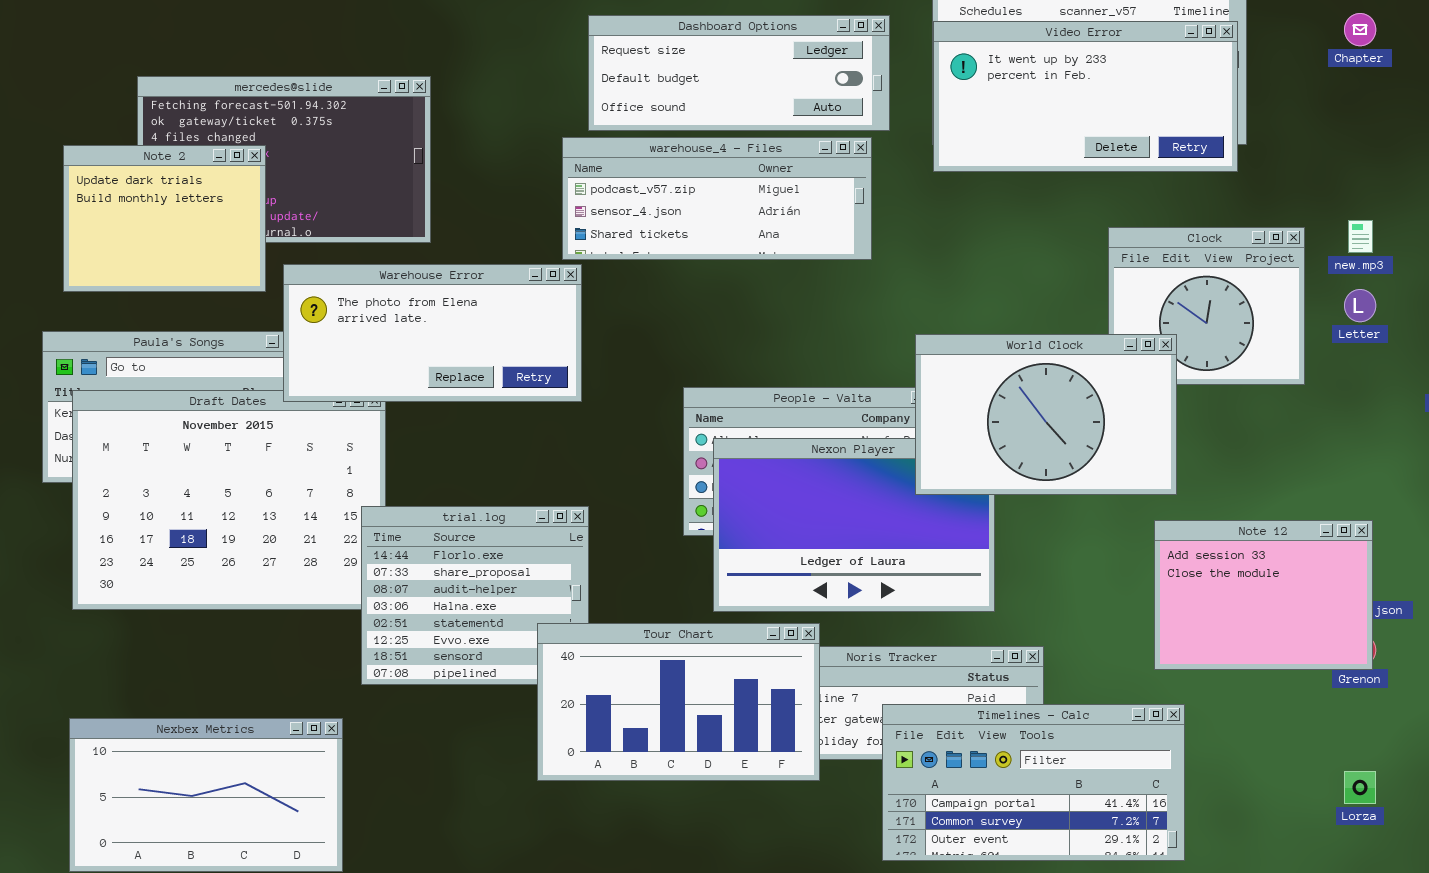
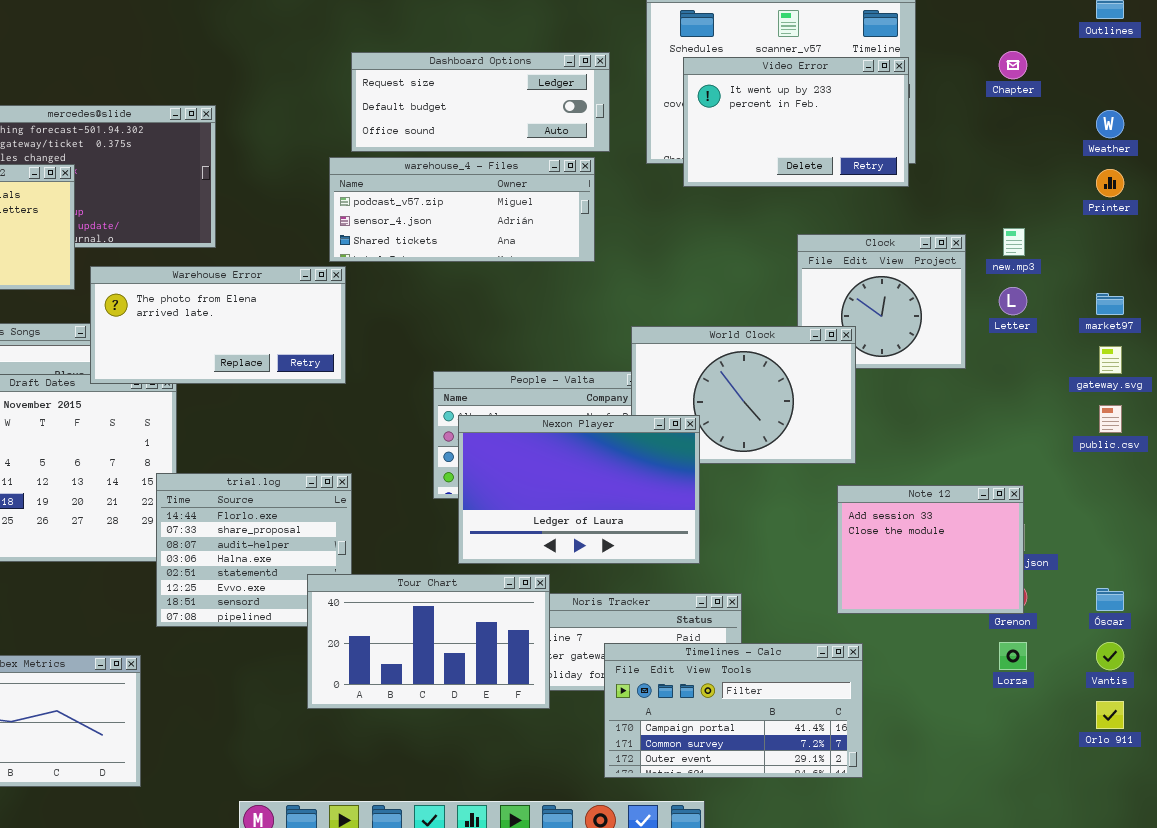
Video Error: [933,21,1238,172] -> [683,57,909,187], resized
Nexon Player: [713,438,995,612] -> [458,415,700,564], raised
Lorza: [1344,771,1376,804] -> [999,642,1027,670], moved

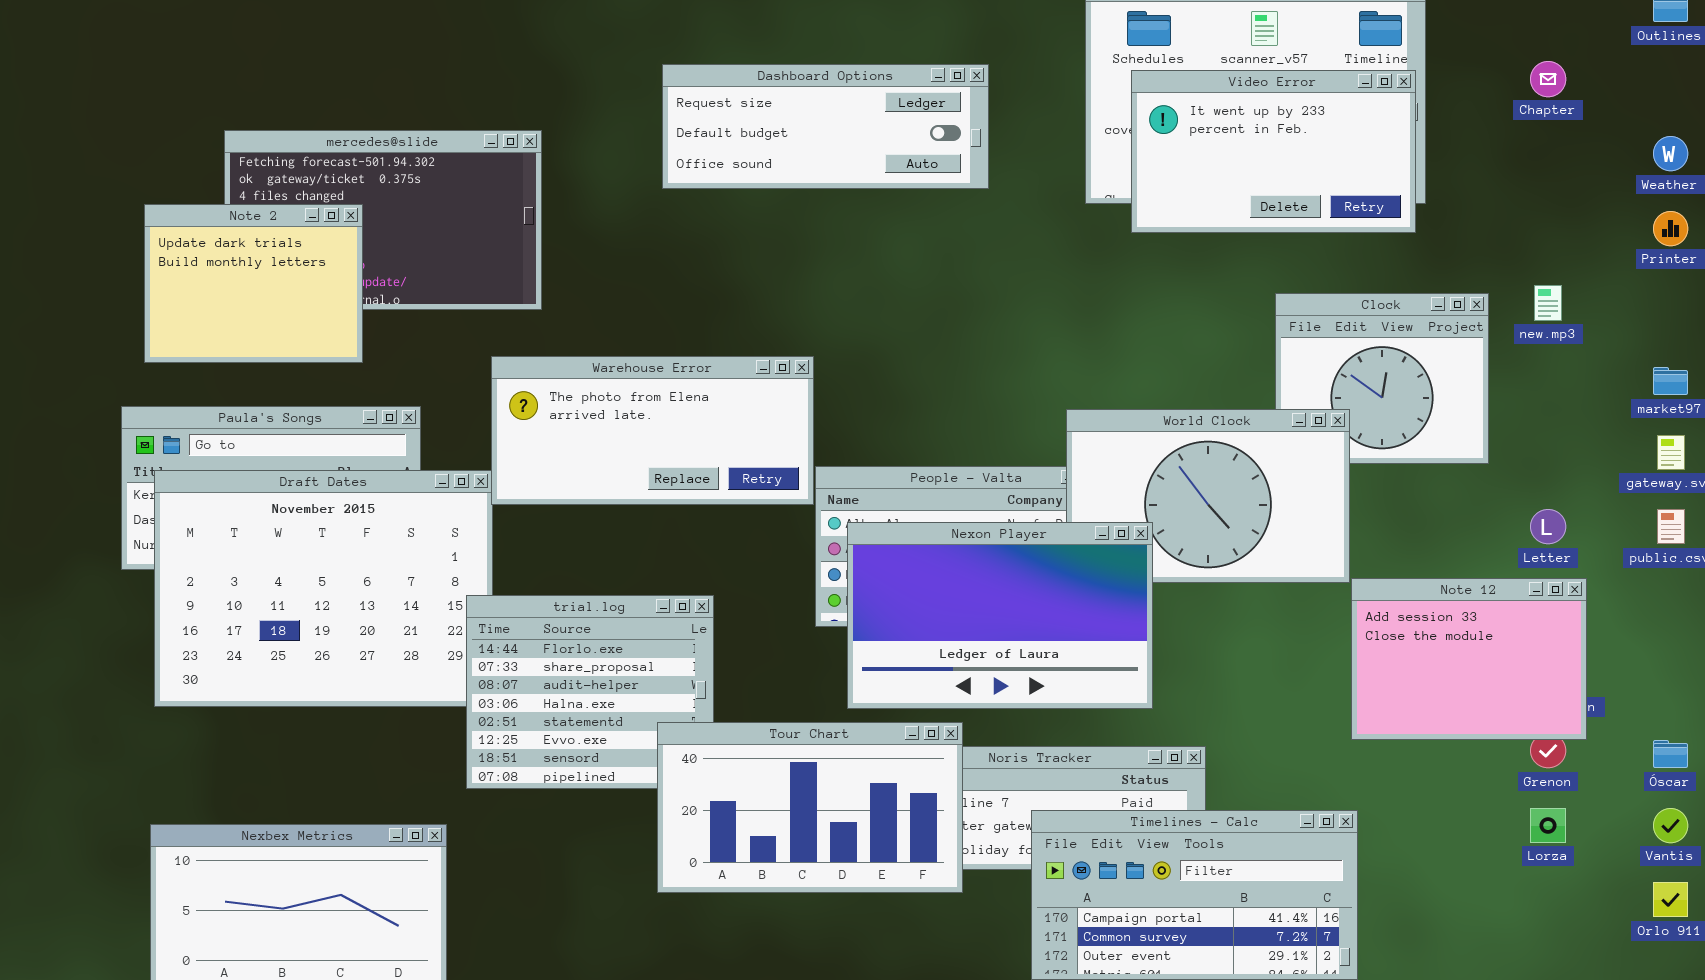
Dashboard Options: [351,52,610,152] -> [662,64,989,189], moved
warehouse_4 - Files: [329,157,595,262] -> none, closed
Warehouse Error: [90,266,346,384] -> [491,356,814,505], moved
Letter: [999,287,1027,315] -> [1530,509,1566,544], moved
Note 12: [837,485,1024,614] -> [1351,578,1587,740], moved

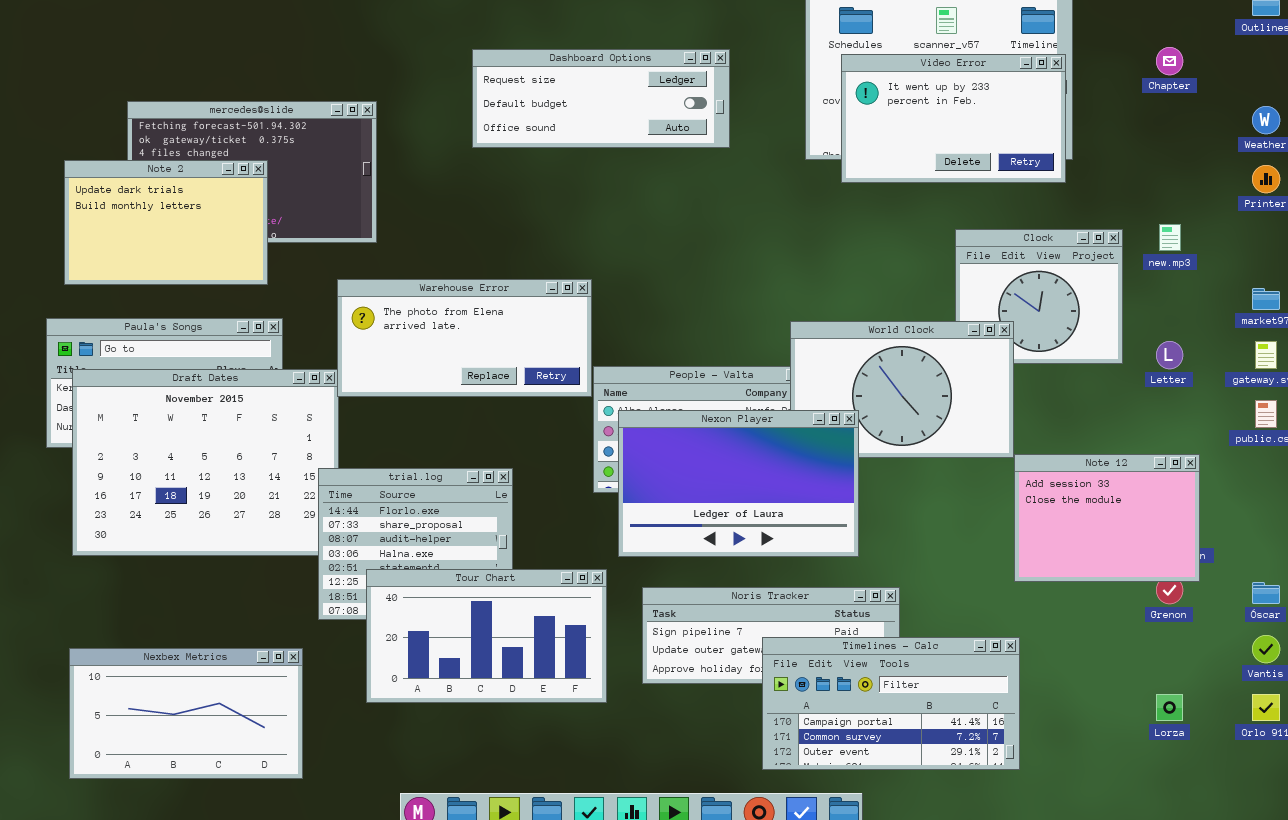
Note 2: [144,204,363,363] -> [64,160,268,285], resized
Letter: [1530,509,1566,544] -> [1156,341,1183,369], moved
Tour Chart: [657,722,963,893] -> [366,569,607,703], moved
Lorza: [1530,808,1566,843] -> [1156,694,1183,721], moved

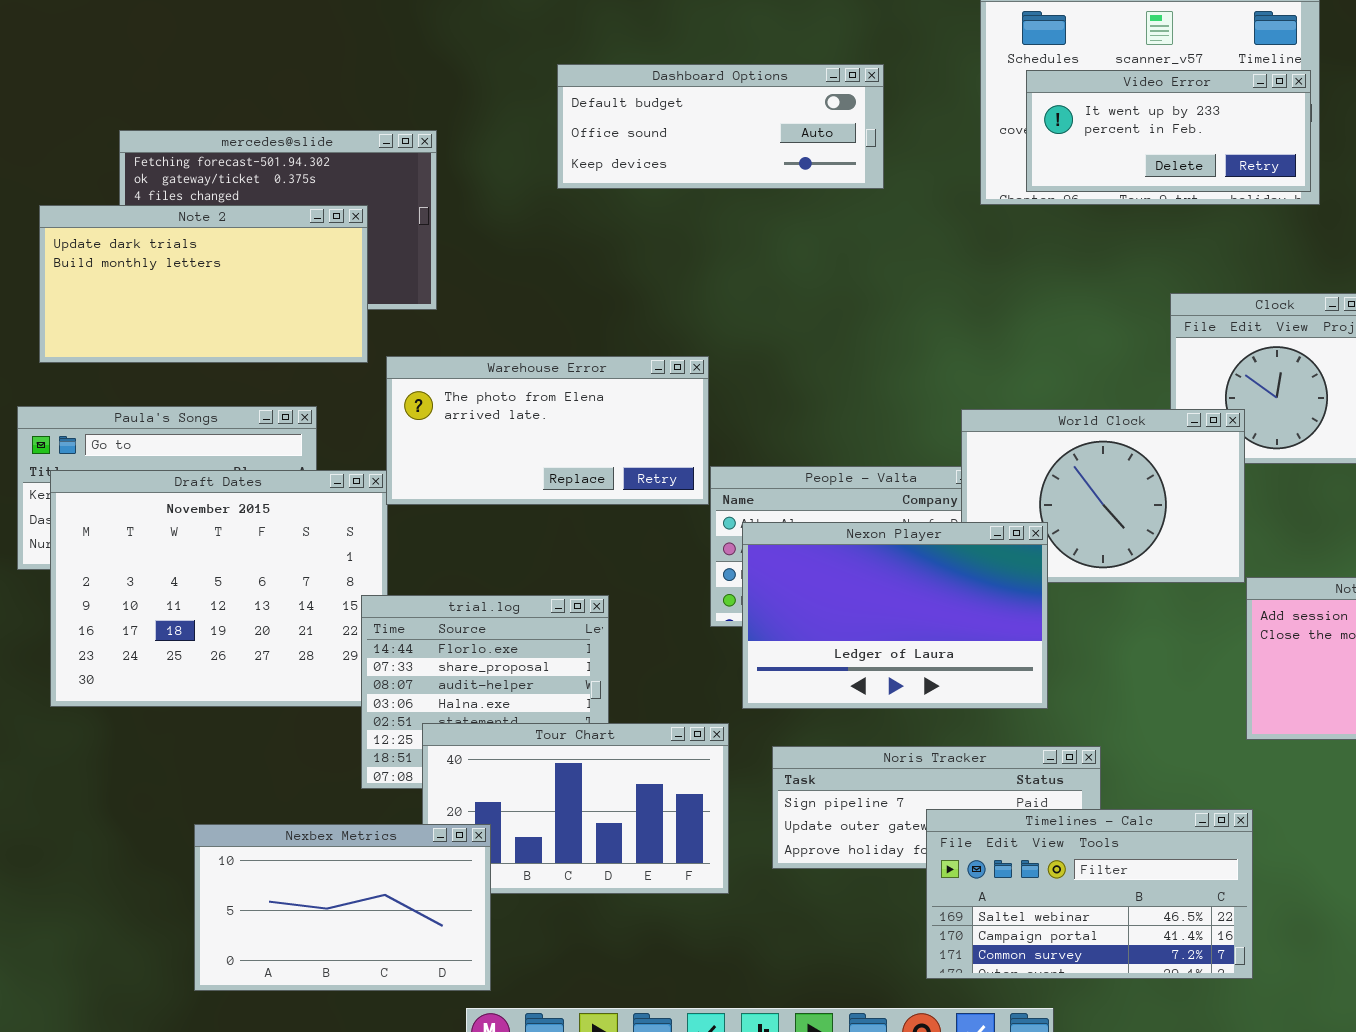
Dashboard Options: [472,49,730,148] -> [557,64,884,189], scrolled down 1 row
Video Error: [841,54,1066,183] -> [1026,70,1311,192], resized
Note 2: [64,160,268,285] -> [39,205,368,363], resized
Timelines - Calc: [762,637,1020,770] -> [926,809,1253,979], scrolled up 1 row
Nexbex Metrics: [69,648,303,779] -> [194,824,491,991], moved

